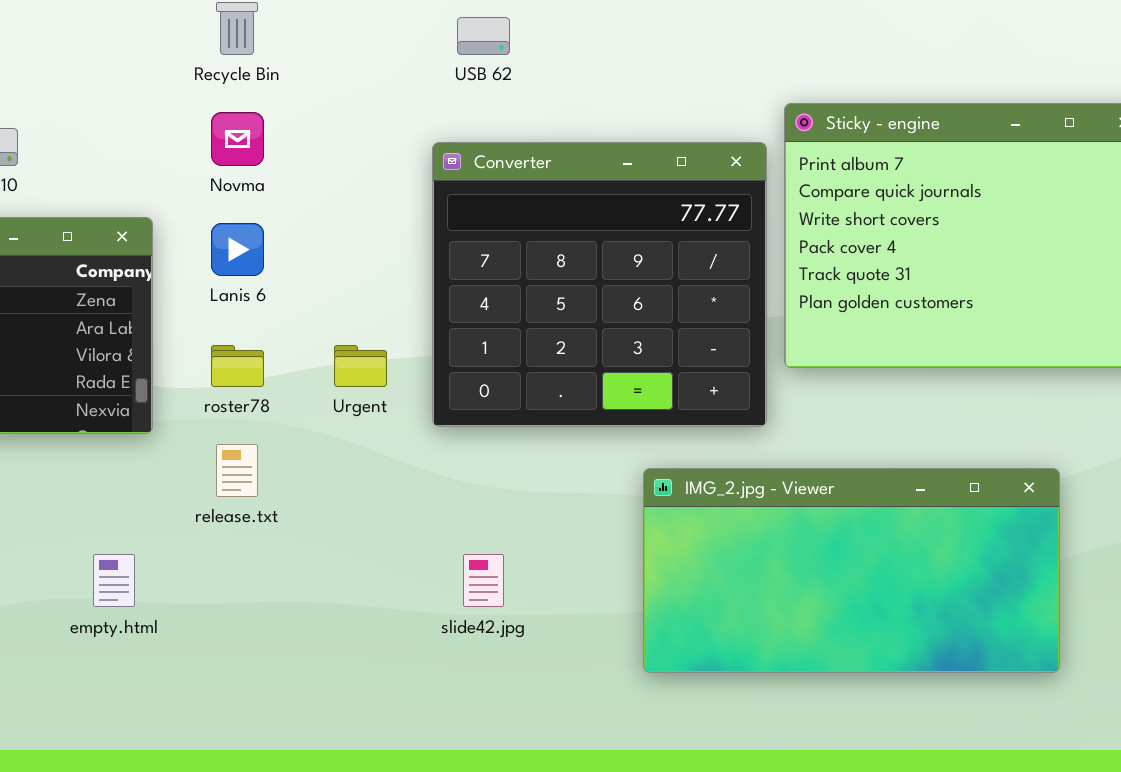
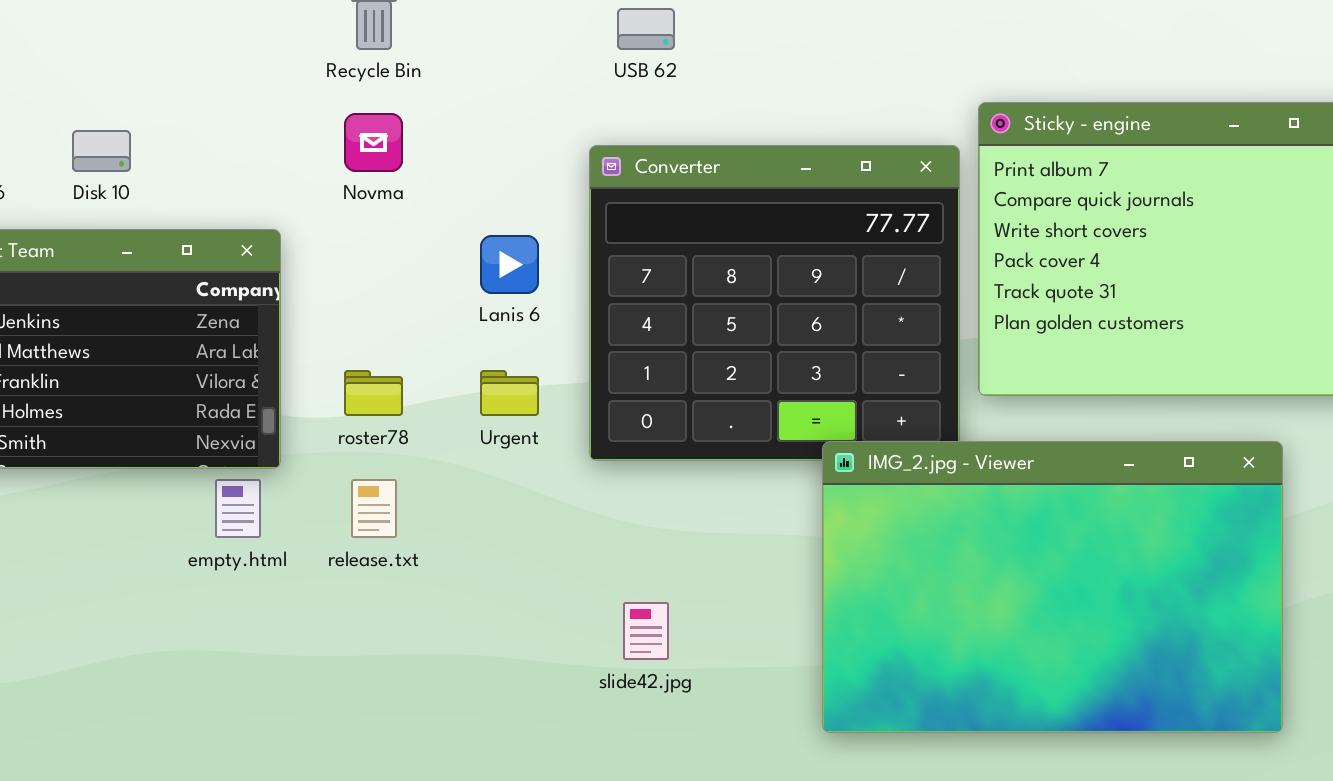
Lanis 6: [211,223,264,276] -> [480,235,539,294], moved
IMG_2.jpg - Viewer: [643,468,1060,673] -> [822,441,1283,733], resized
empty.html: [93,554,135,607] -> [215,479,261,538], moved

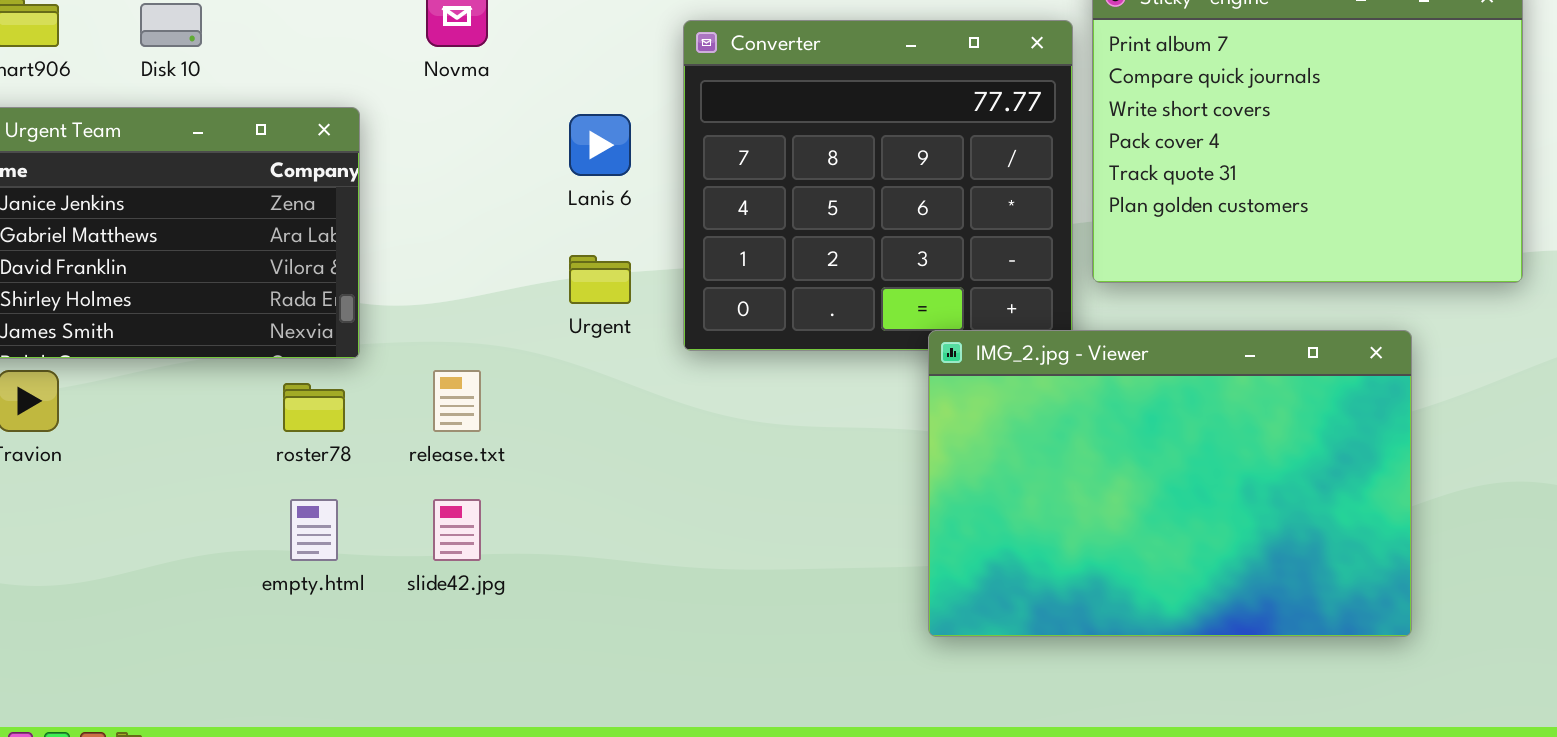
roster78: [344,370,403,416] -> [283,383,345,432], moved
empty.html: [215,479,261,538] -> [290,499,338,561], moved
slide42.jpg: [623,602,669,660] -> [433,499,481,561], moved

